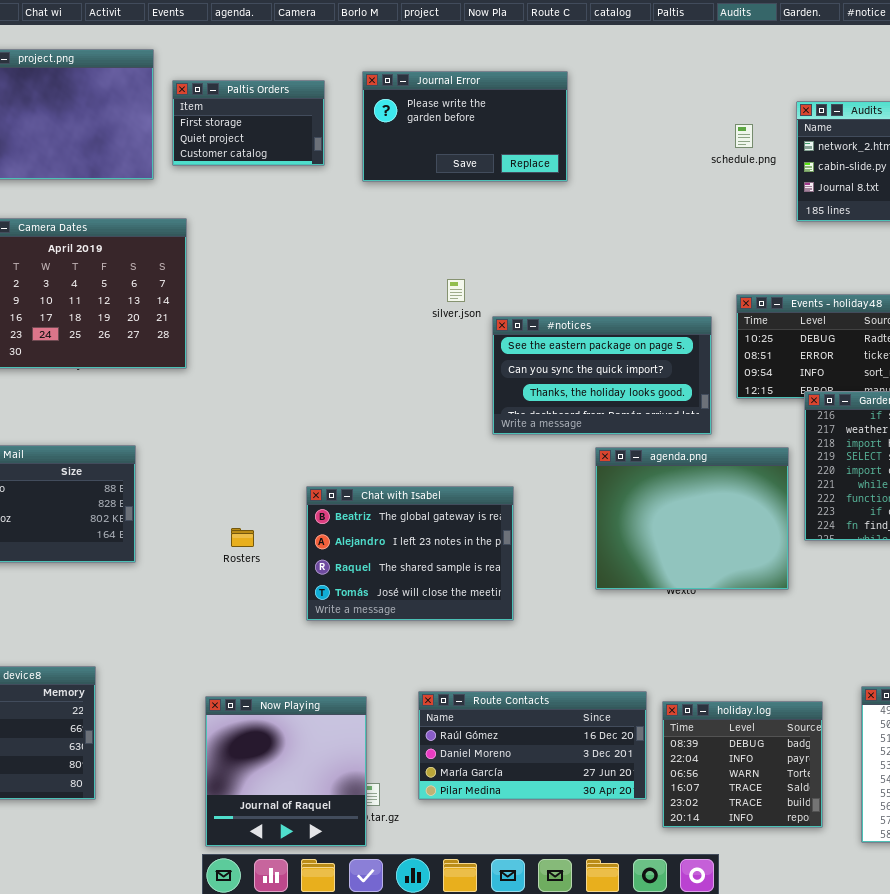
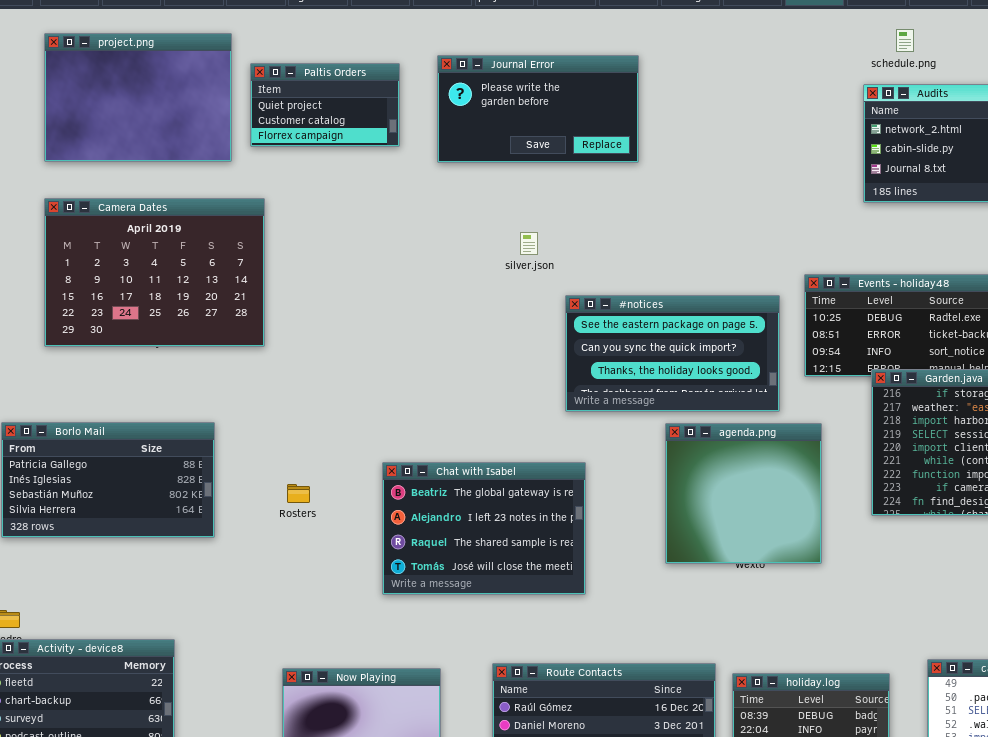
Paltis Orders: [172,80,325,166] -> [250,63,400,147], scrolled down 1 row
schedule.png: [735,124,753,148] -> [896,29,914,52], moved
silver.json: [447,279,465,302] -> [520,232,538,255], moved
agenda.png: [595,447,789,590] -> [665,423,822,564], resized
Rosters: [231,528,254,547] -> [287,484,310,503], moved

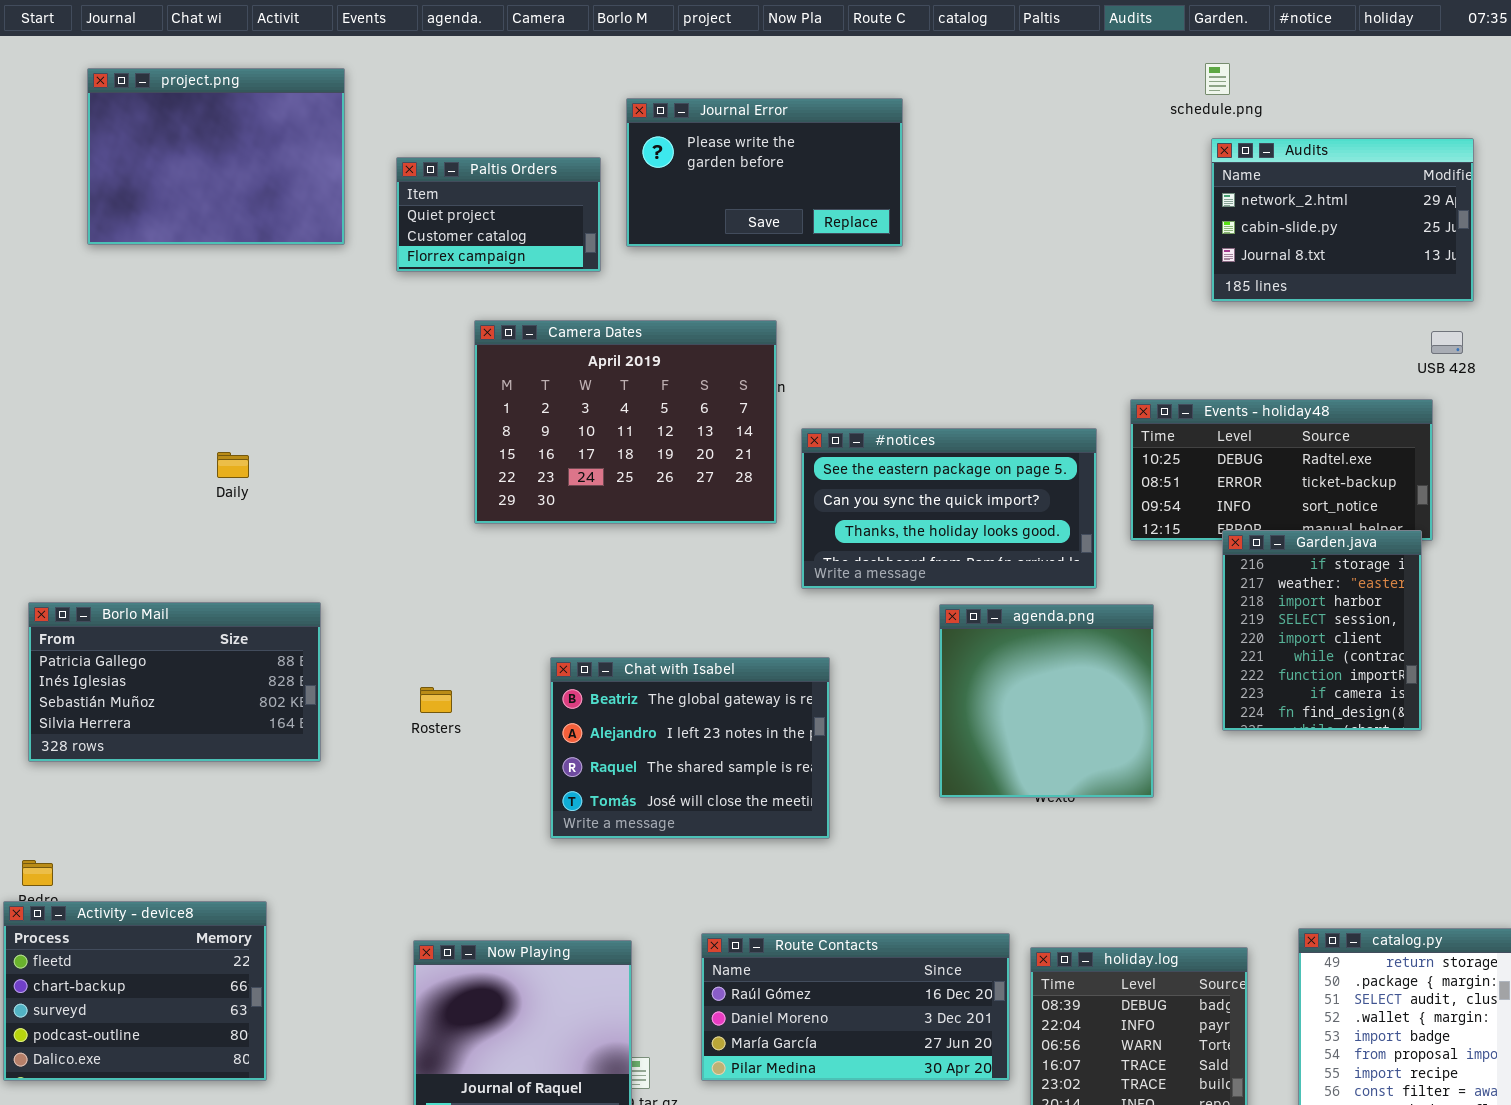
schedule.png: [896,29,914,52] -> [1205,63,1230,95], moved
Paltis Orders: [250,63,400,147] -> [396,157,601,272], moved
Camera Dates: [44,198,265,347] -> [474,320,777,524], moved

